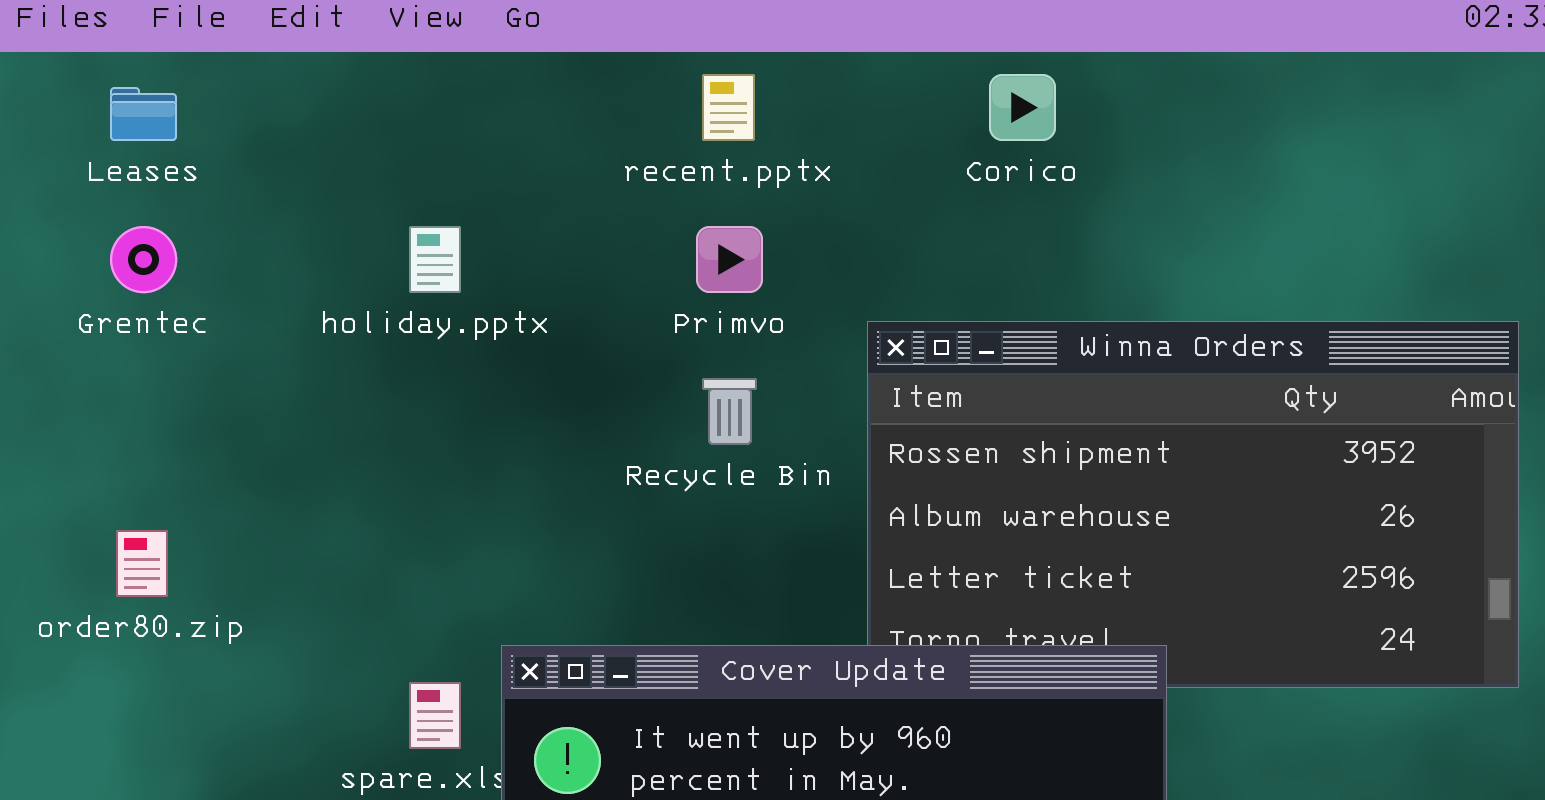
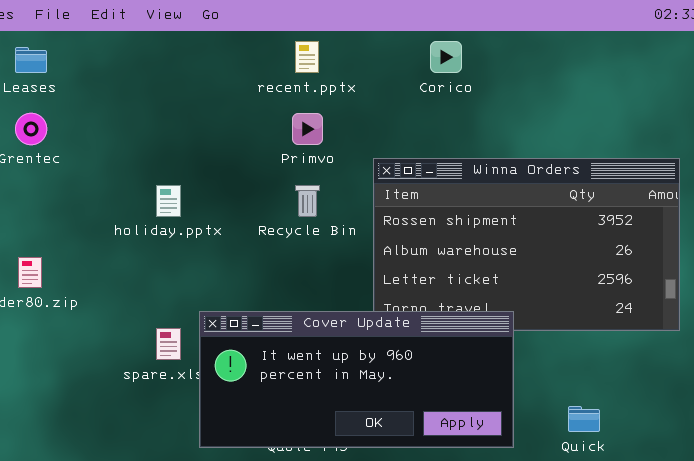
holiday.pptx: [409,226,461,293] -> [156,185,181,217], moved

